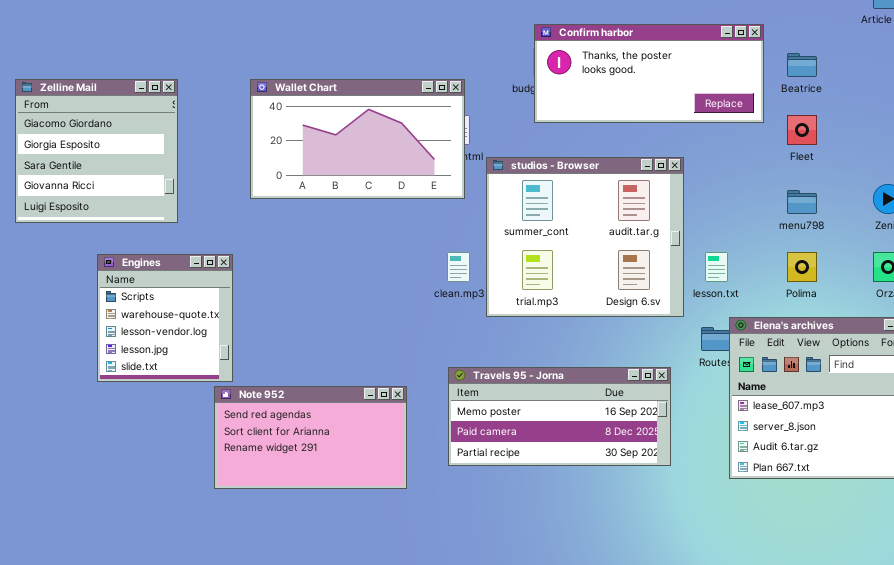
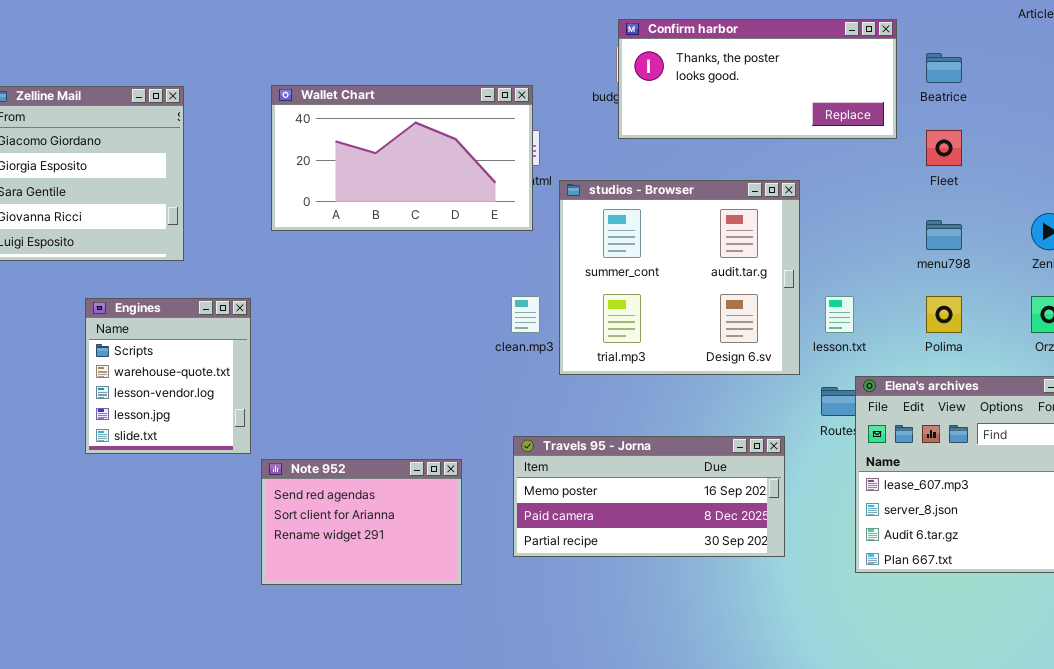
Note 952: [214,386,407,489] -> [261,459,462,585], resized

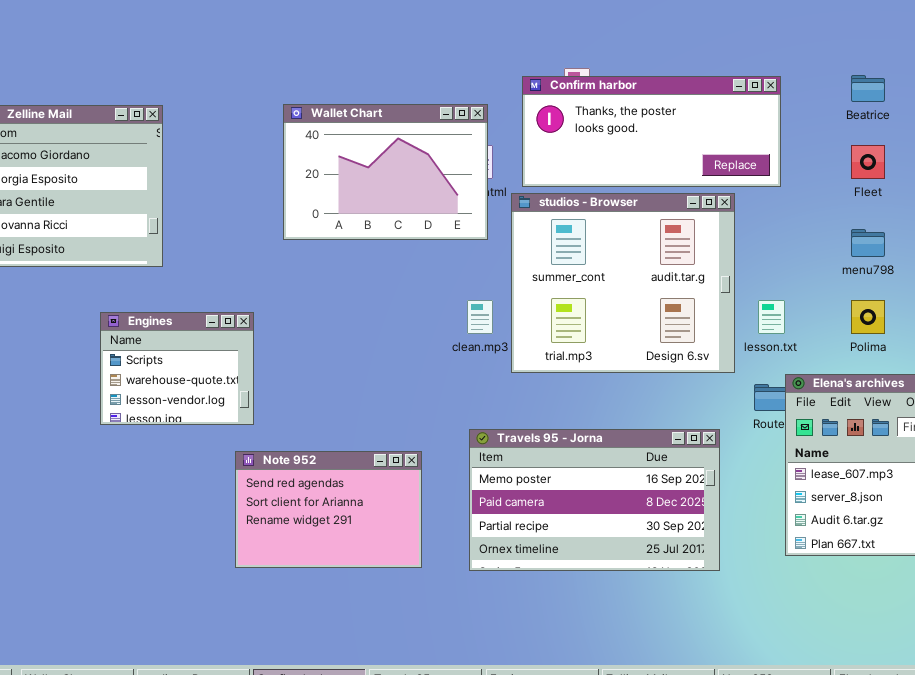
Confirm harbor: [618,19,897,139] -> [522,76,781,187], moved
Wallet Chart: [271,85,533,231] -> [283,104,488,240], resized
Engines: [85,298,251,454] -> [100,312,254,425], moved, resized
Travels 95 - Jorna: [513,436,785,557] -> [469,429,720,571], resized

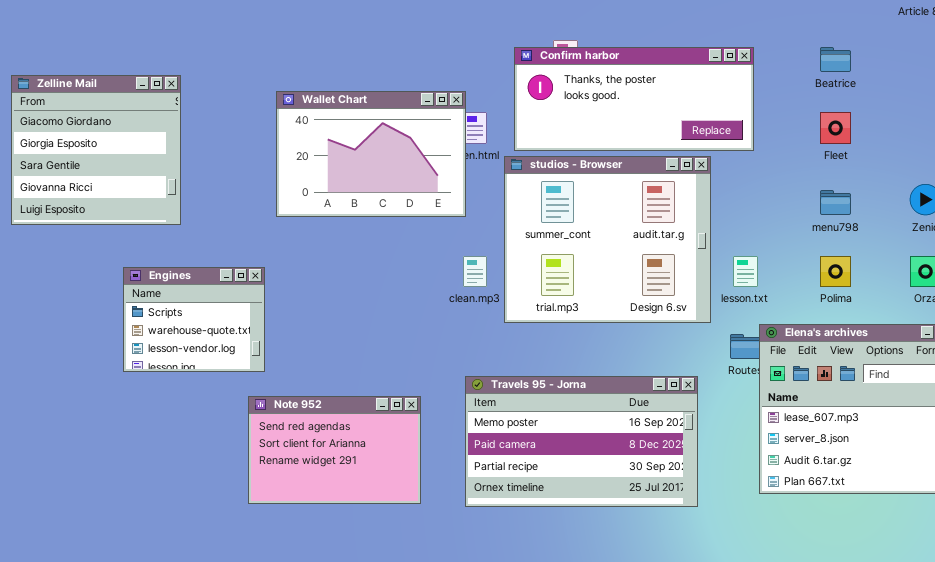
Wallet Chart: [283,104,488,240] -> [276,91,466,217], moved

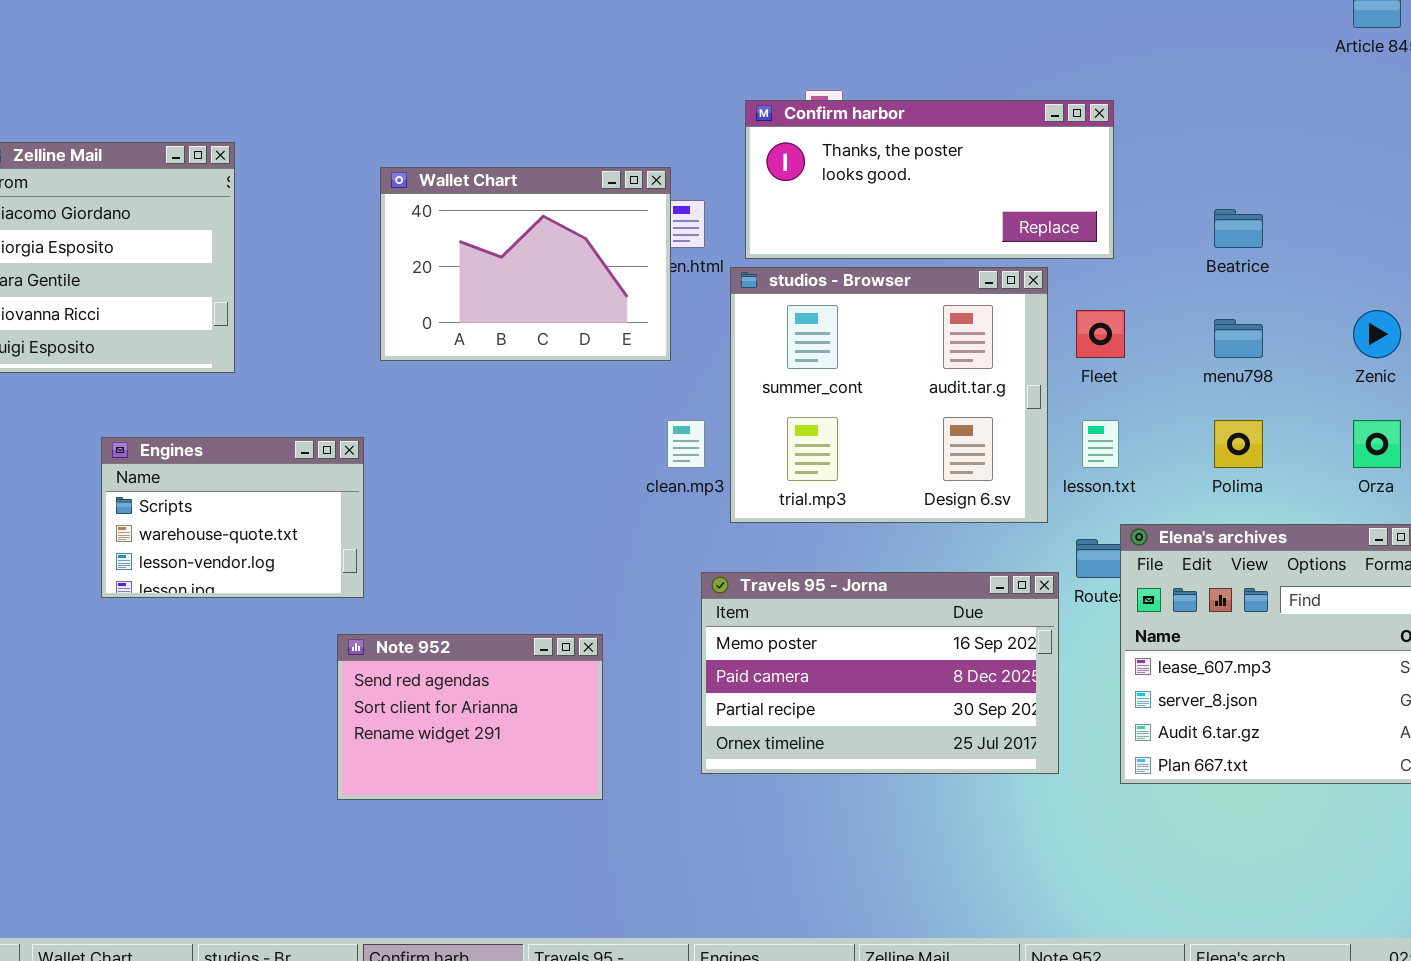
Beatrice: [820,47,851,72] -> [1214,209,1263,248], moved
Fleet: [820,112,851,144] -> [1076,310,1125,358], moved
Engines: [123,267,265,372] -> [101,437,364,598], resized
Travels 95 - Jorna: [465,376,698,507] -> [701,572,1059,774], moved

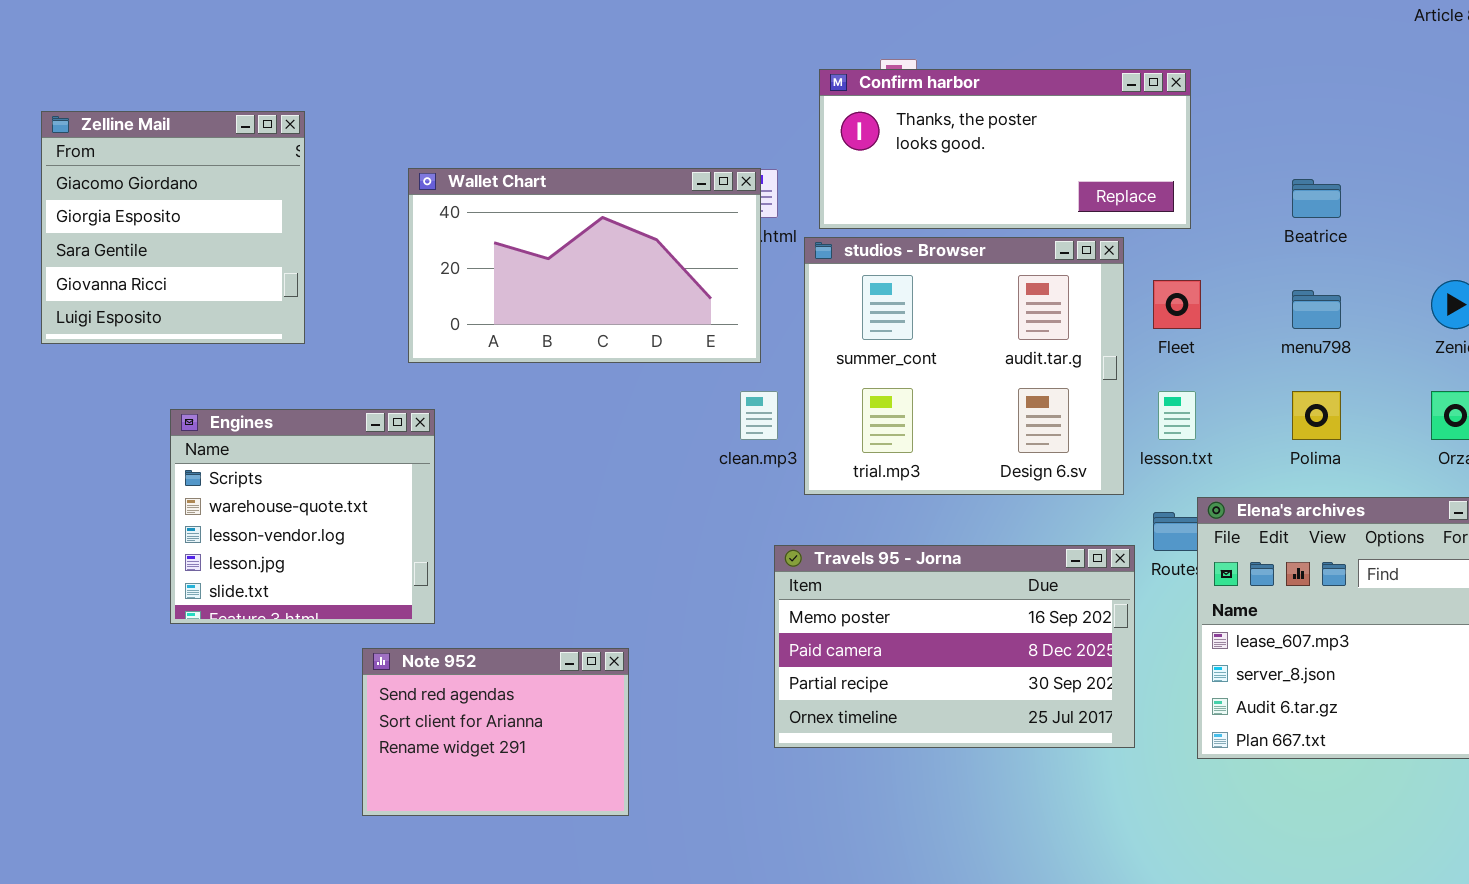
Wallet Chart: [380,167,671,361] -> [408,168,761,363], moved, resized
Engines: [101,437,364,598] -> [170,409,435,624], resized
Note 952: [337,634,603,800] -> [362,648,629,816], moved

